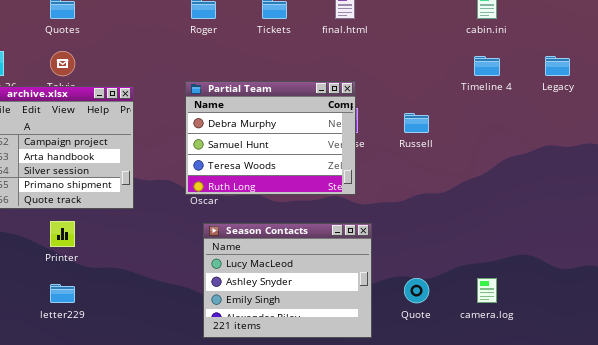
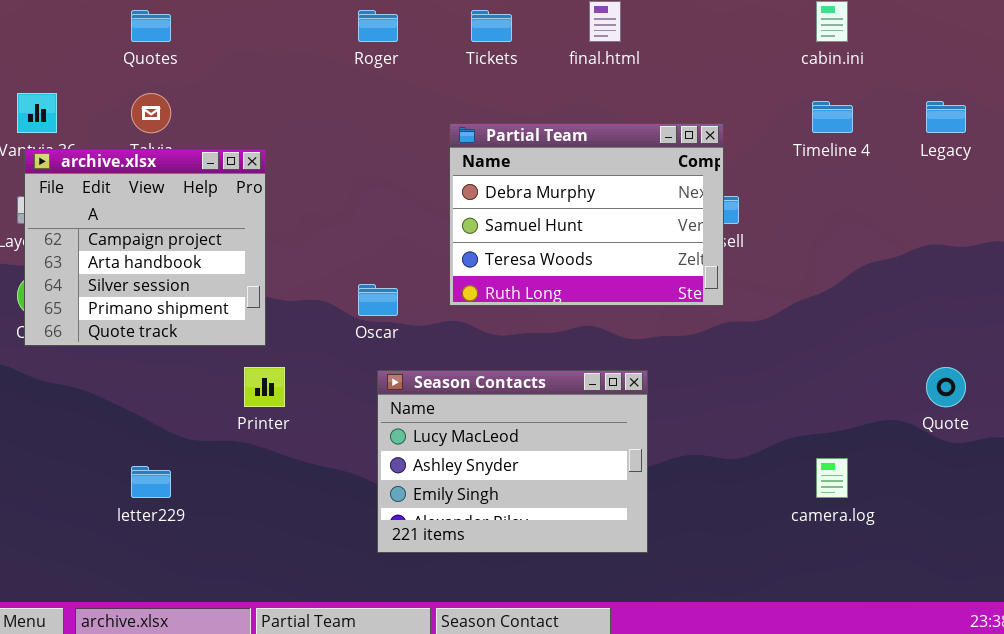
Partial Team: [185,81,356,195] -> [449,123,724,306], moved
Printer: [50,221,75,247] -> [244,367,285,407], moved
Quote: [404,278,429,303] -> [926,367,966,407], moved

